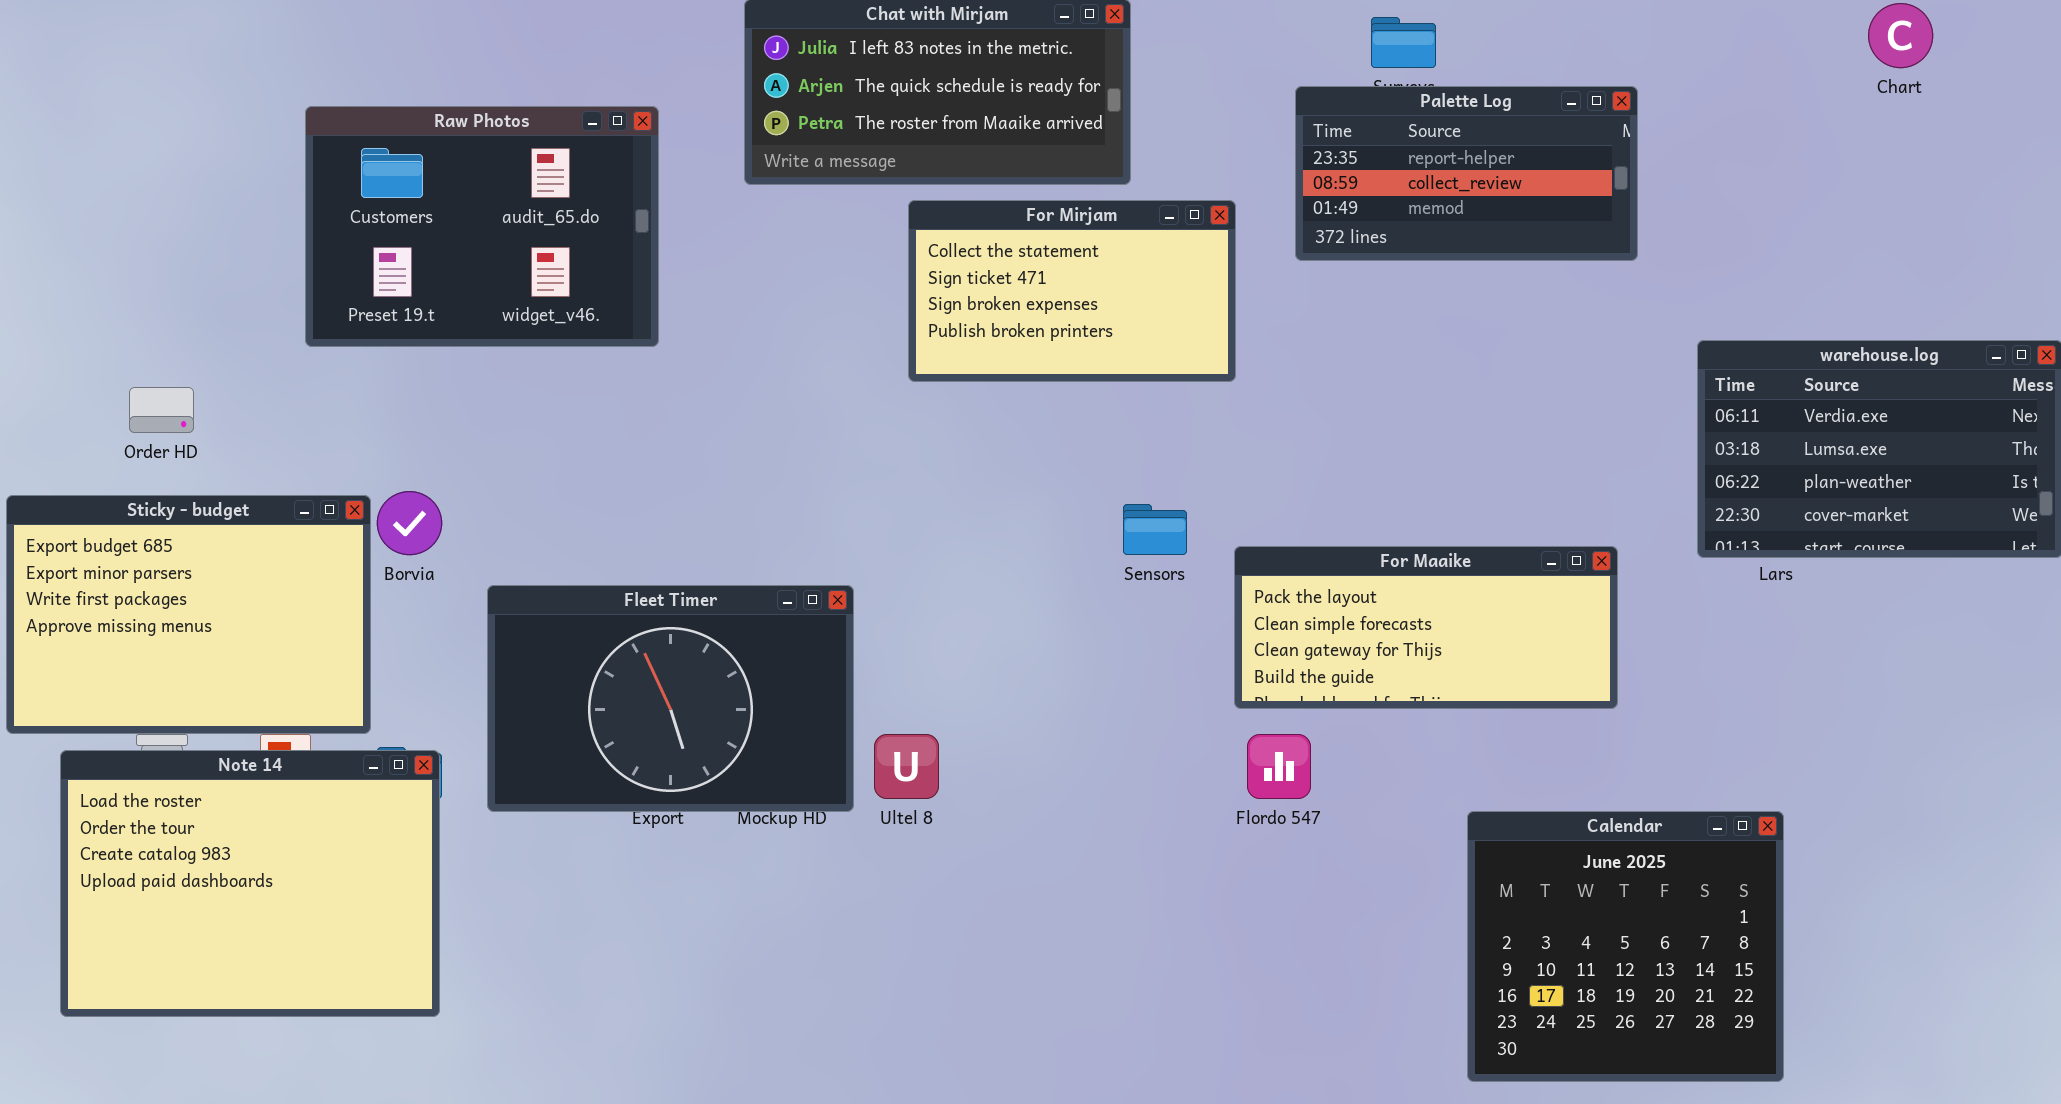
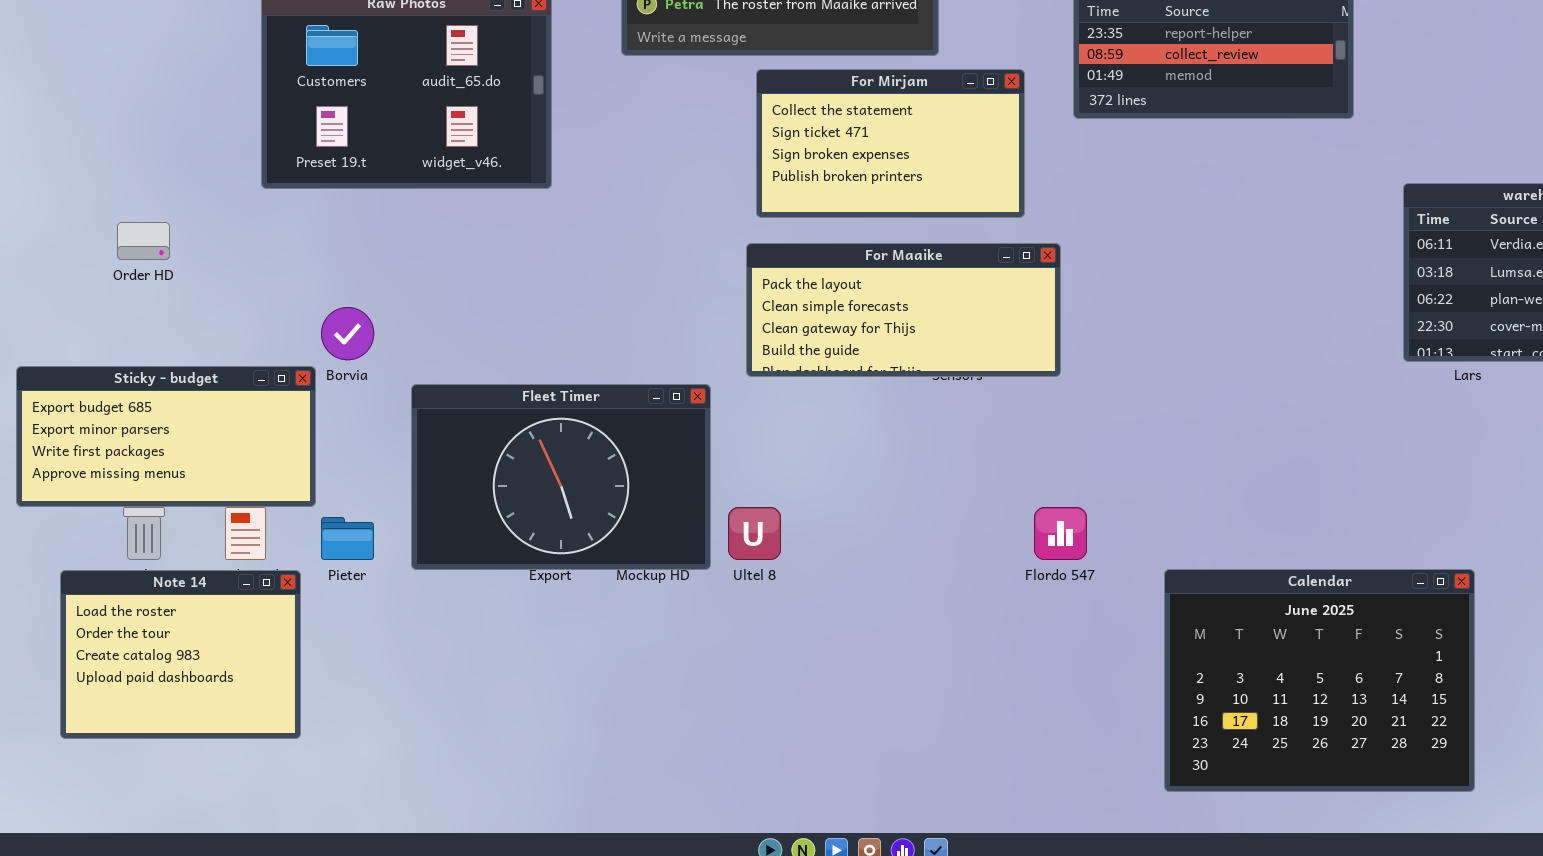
Sticky - budget: [6,495,371,734] -> [16,366,316,507], resized
For Maaike: [1234,546,1618,709] -> [746,243,1061,377], moved
Note 14: [60,750,440,1017] -> [60,570,301,739], resized
Calendar: [1467,811,1784,1082] -> [1164,569,1475,792], resized

